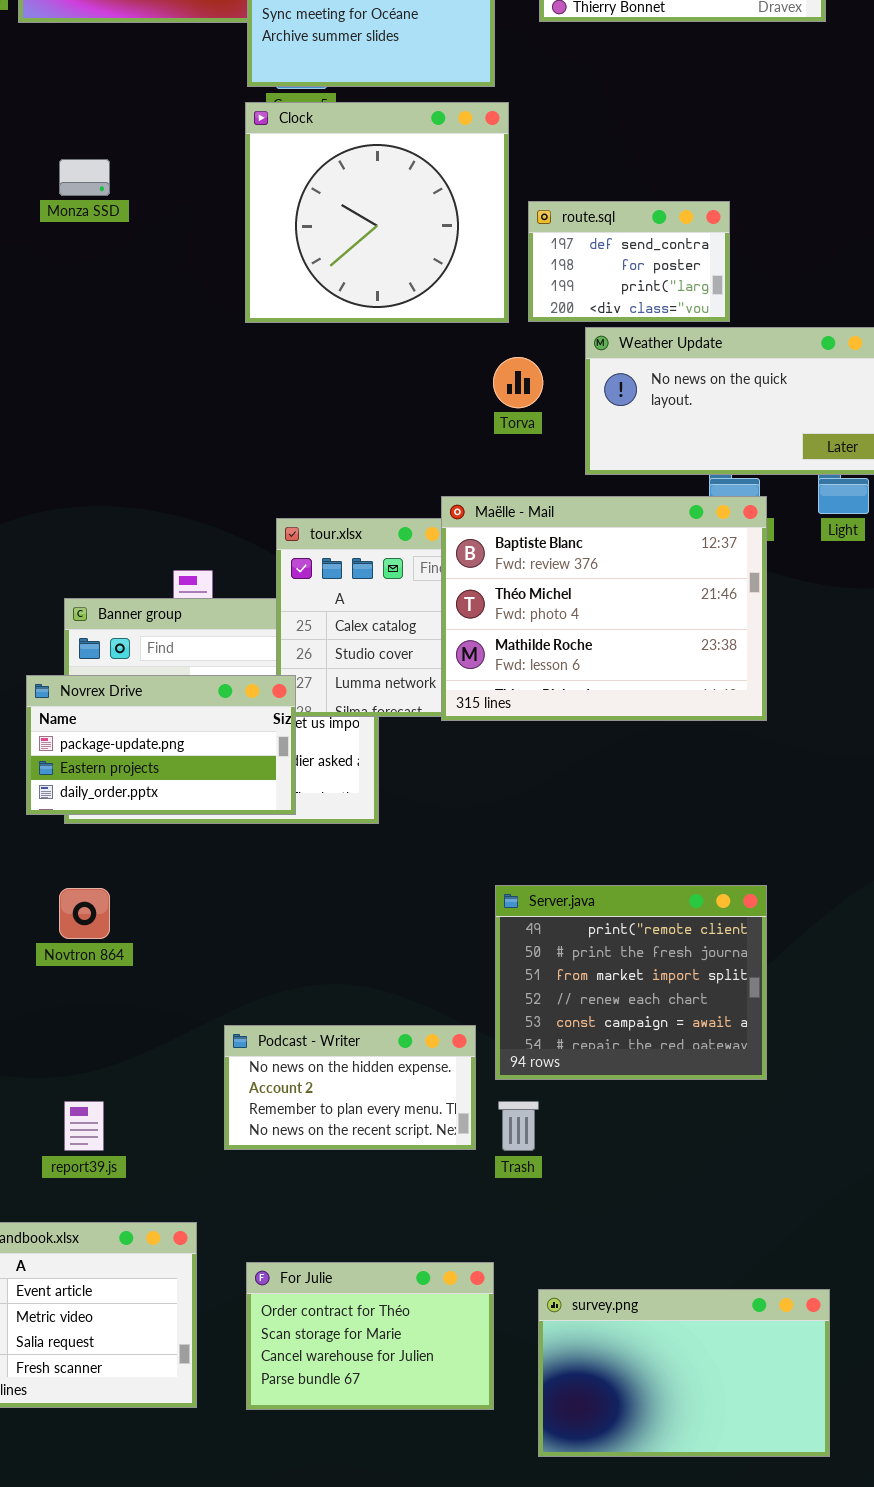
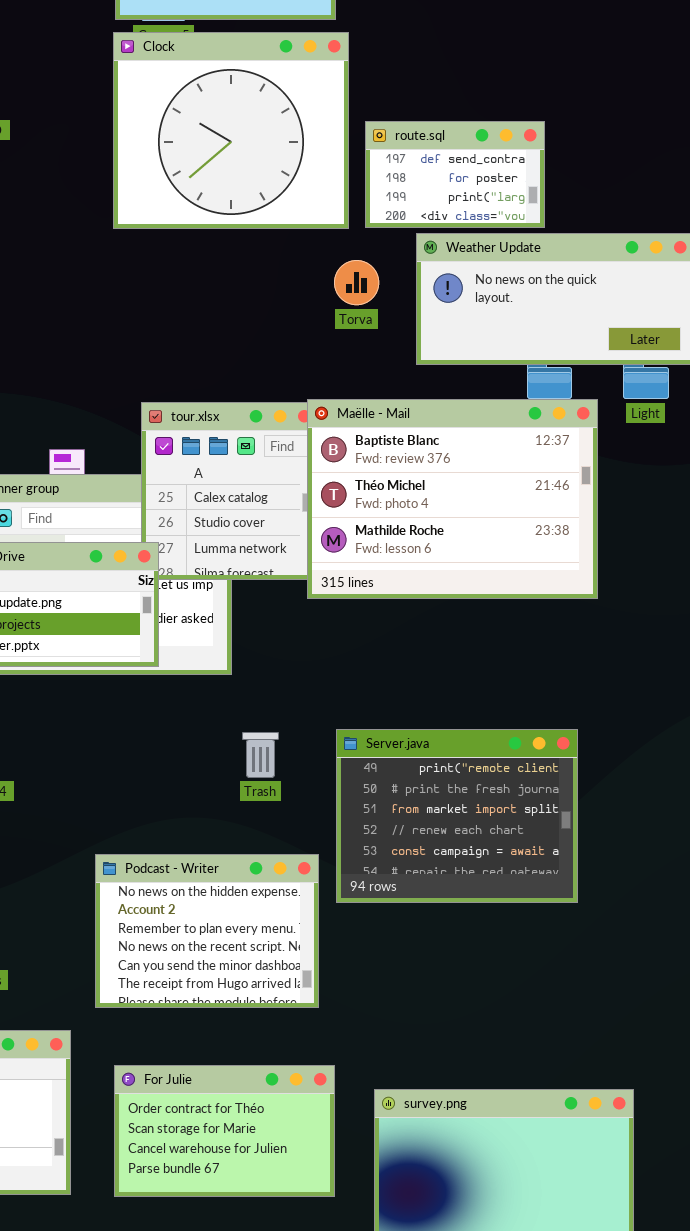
Maëlle - Mail: [441,496,767,721] -> [307,399,598,599], moved
Podcast - Writer: [224,1025,476,1150] -> [95,854,319,1008], resized
Trash: [498,1101,539,1151] -> [242,732,279,778], moved

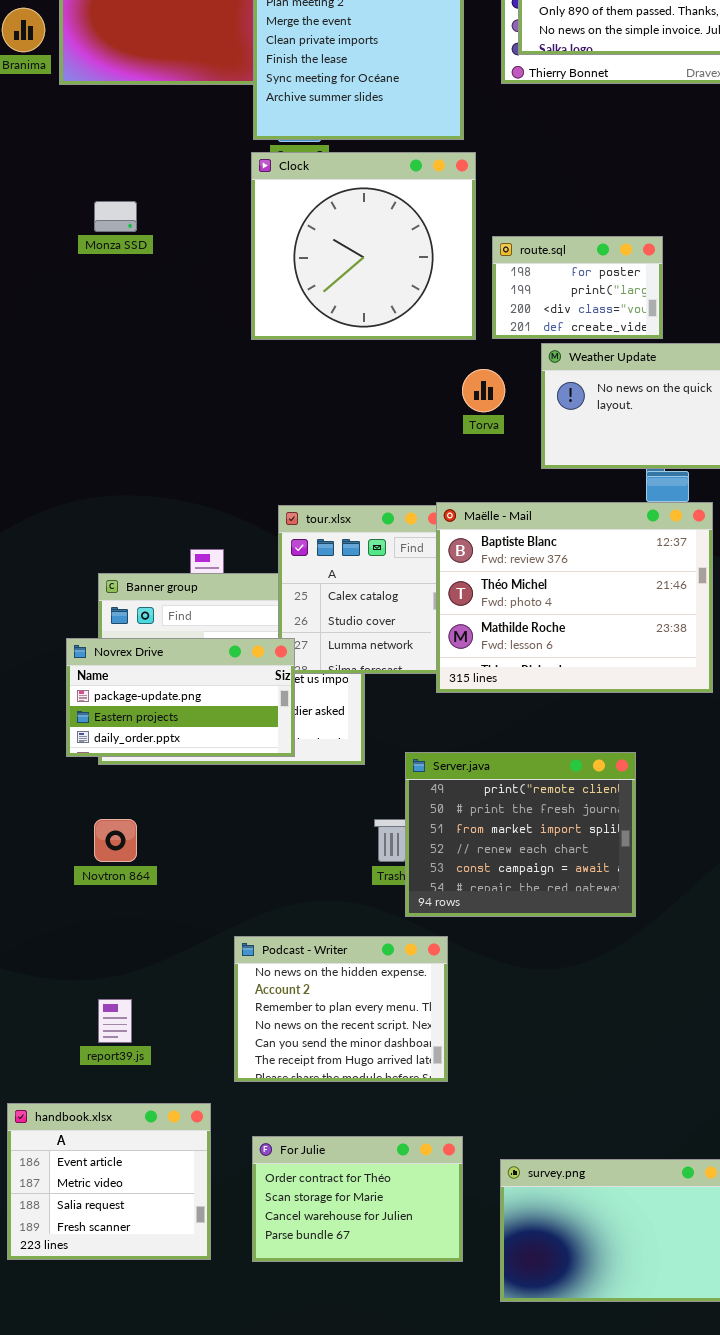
route.sql: [365,121,545,228] -> [492,236,663,339], scrolled down 1 row
Server.java: [336,729,578,903] -> [405,752,636,917], moved

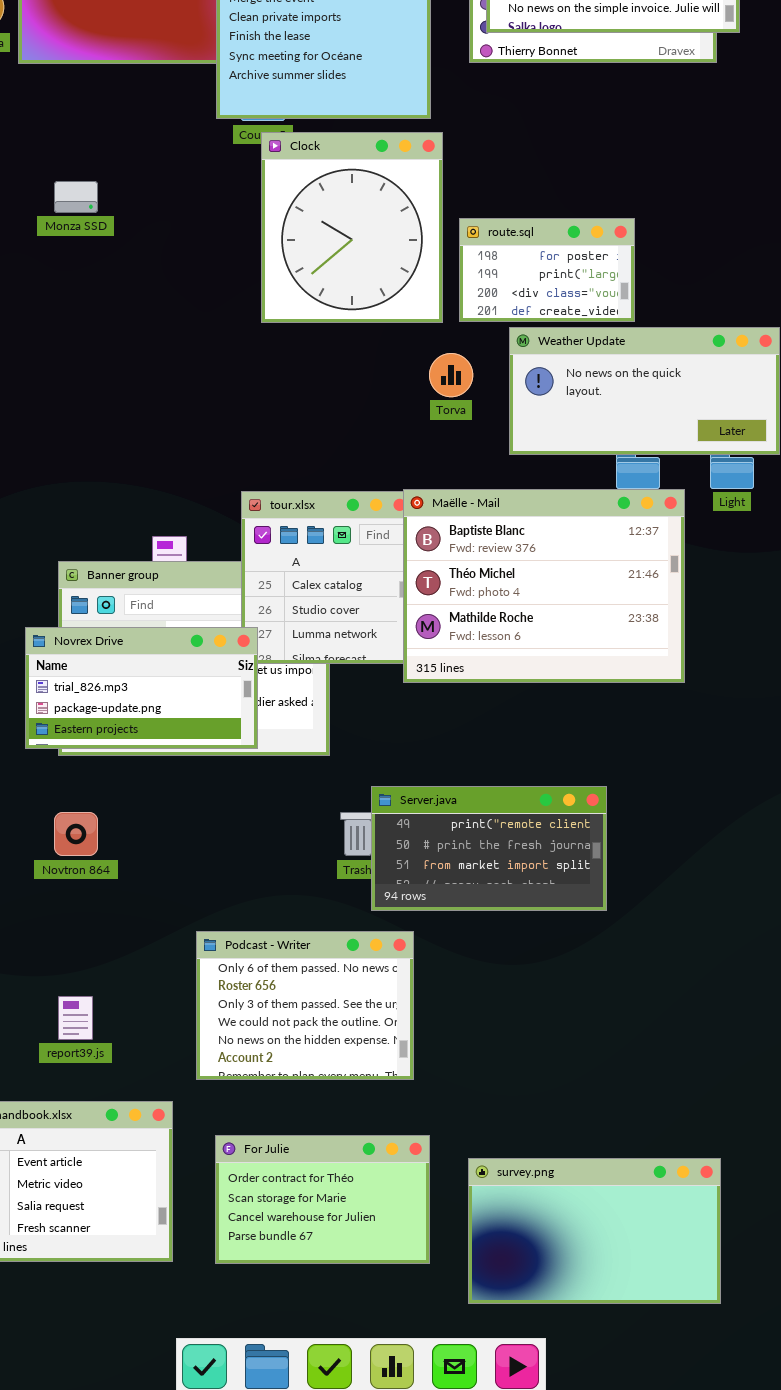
Clock: [251,152,476,340] -> [261,132,443,323], resized
Novrex Drive: [66,638,295,757] -> [25,627,258,749], scrolled up 1 row
Server.java: [405,752,636,917] -> [371,786,607,911], resized
Podcast - Writer: [234,936,448,1082] -> [196,931,414,1080], scrolled up 4 rows

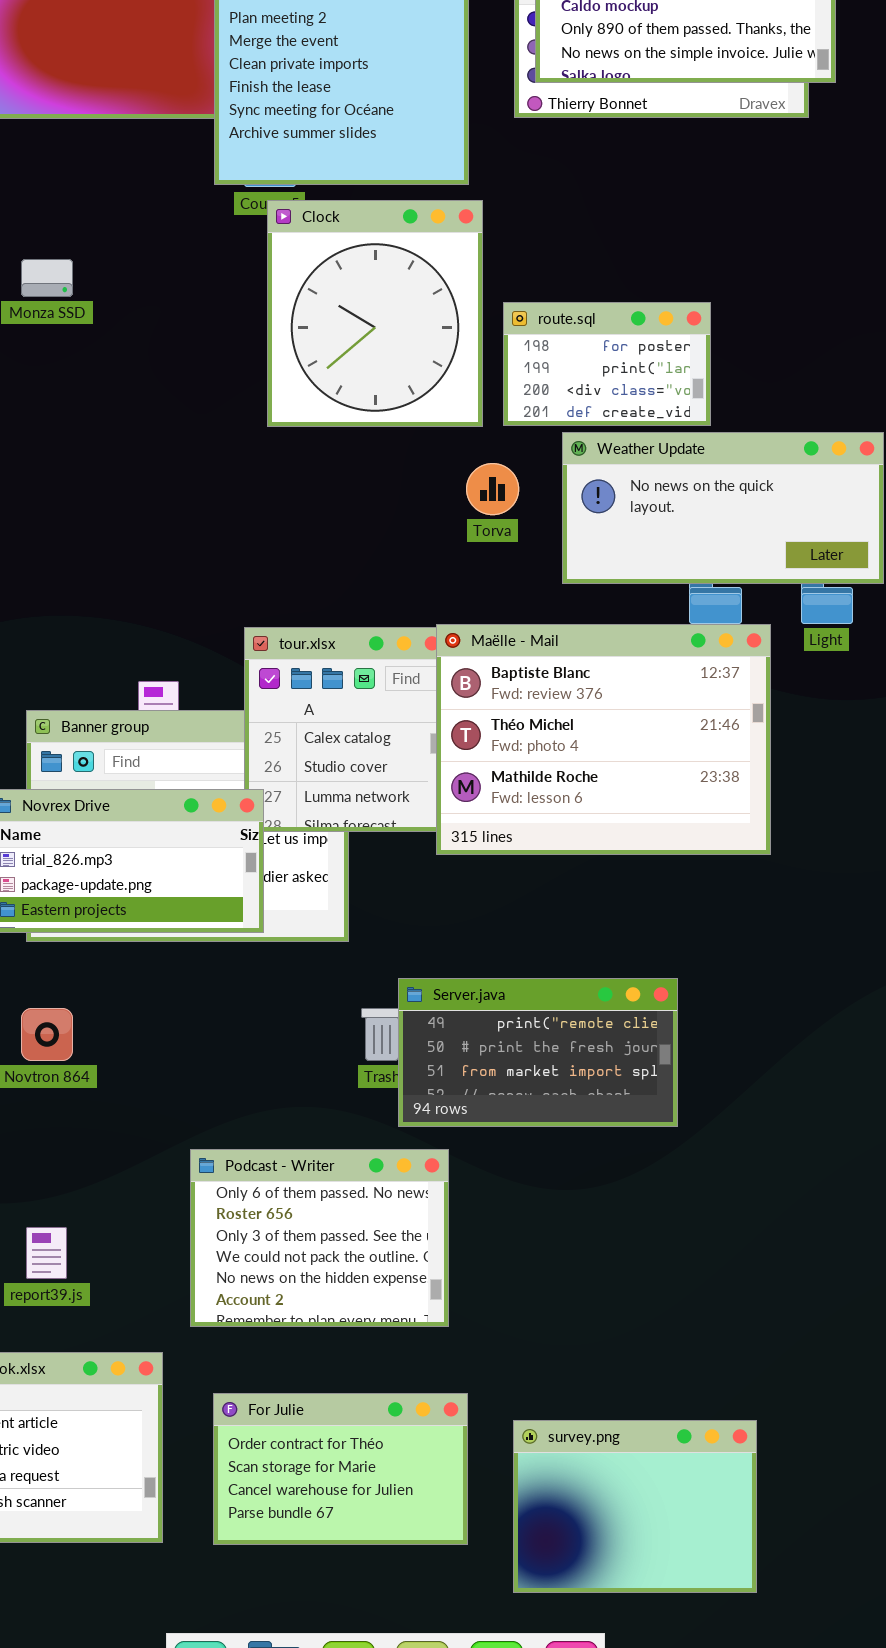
survey.png: [468,1158,721,1304] -> [513,1420,757,1593], resized

